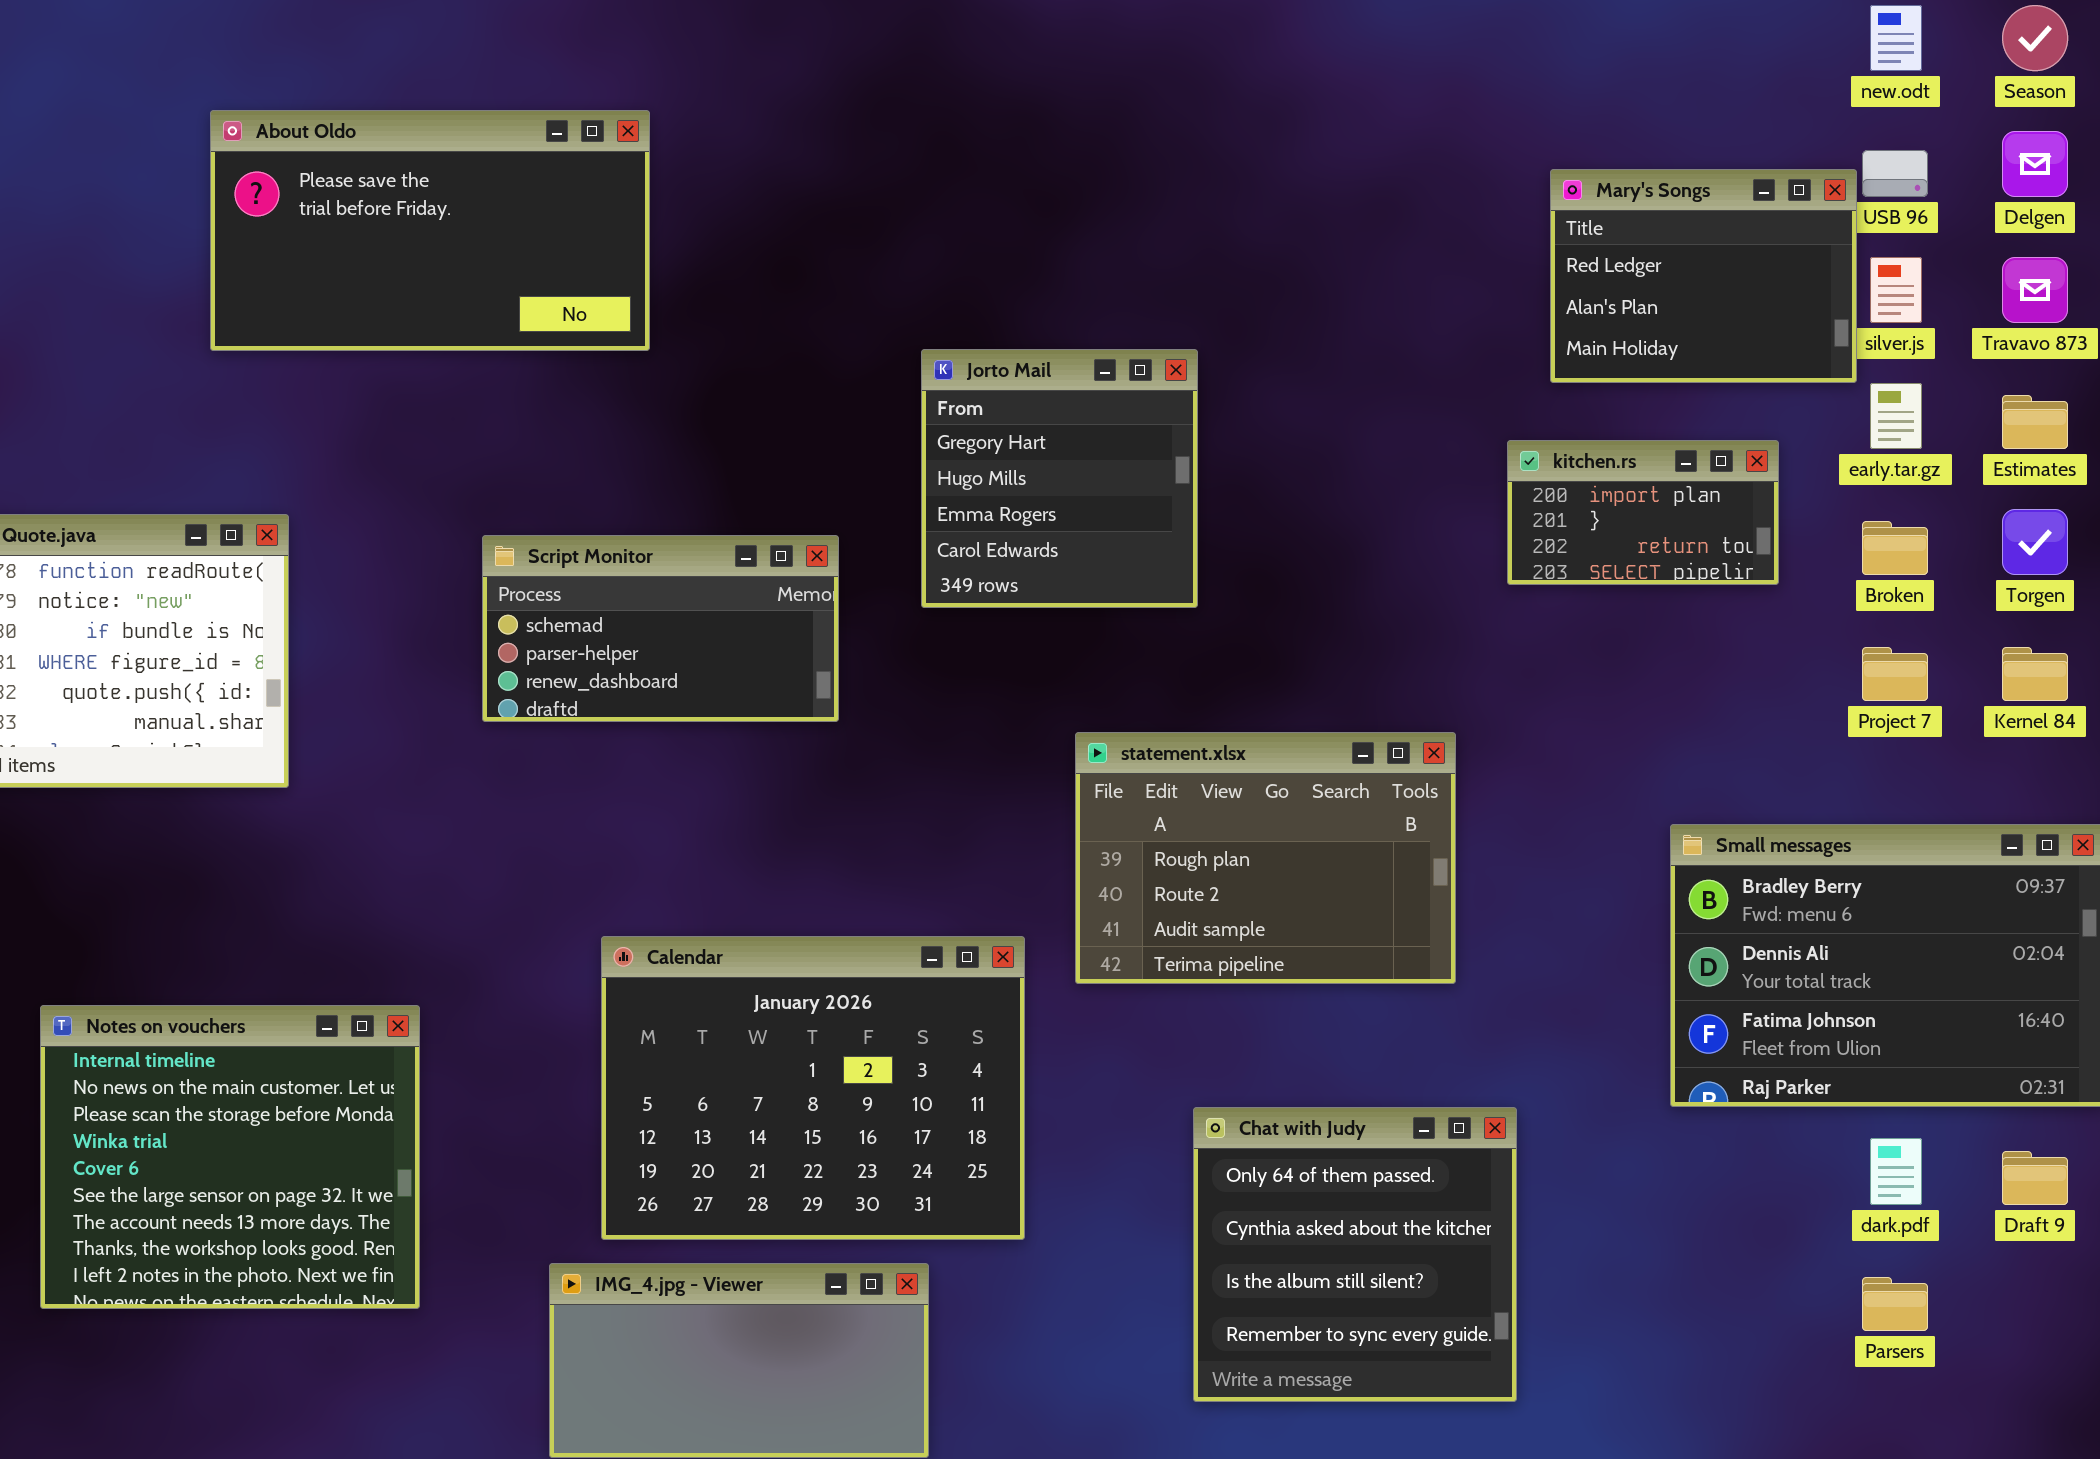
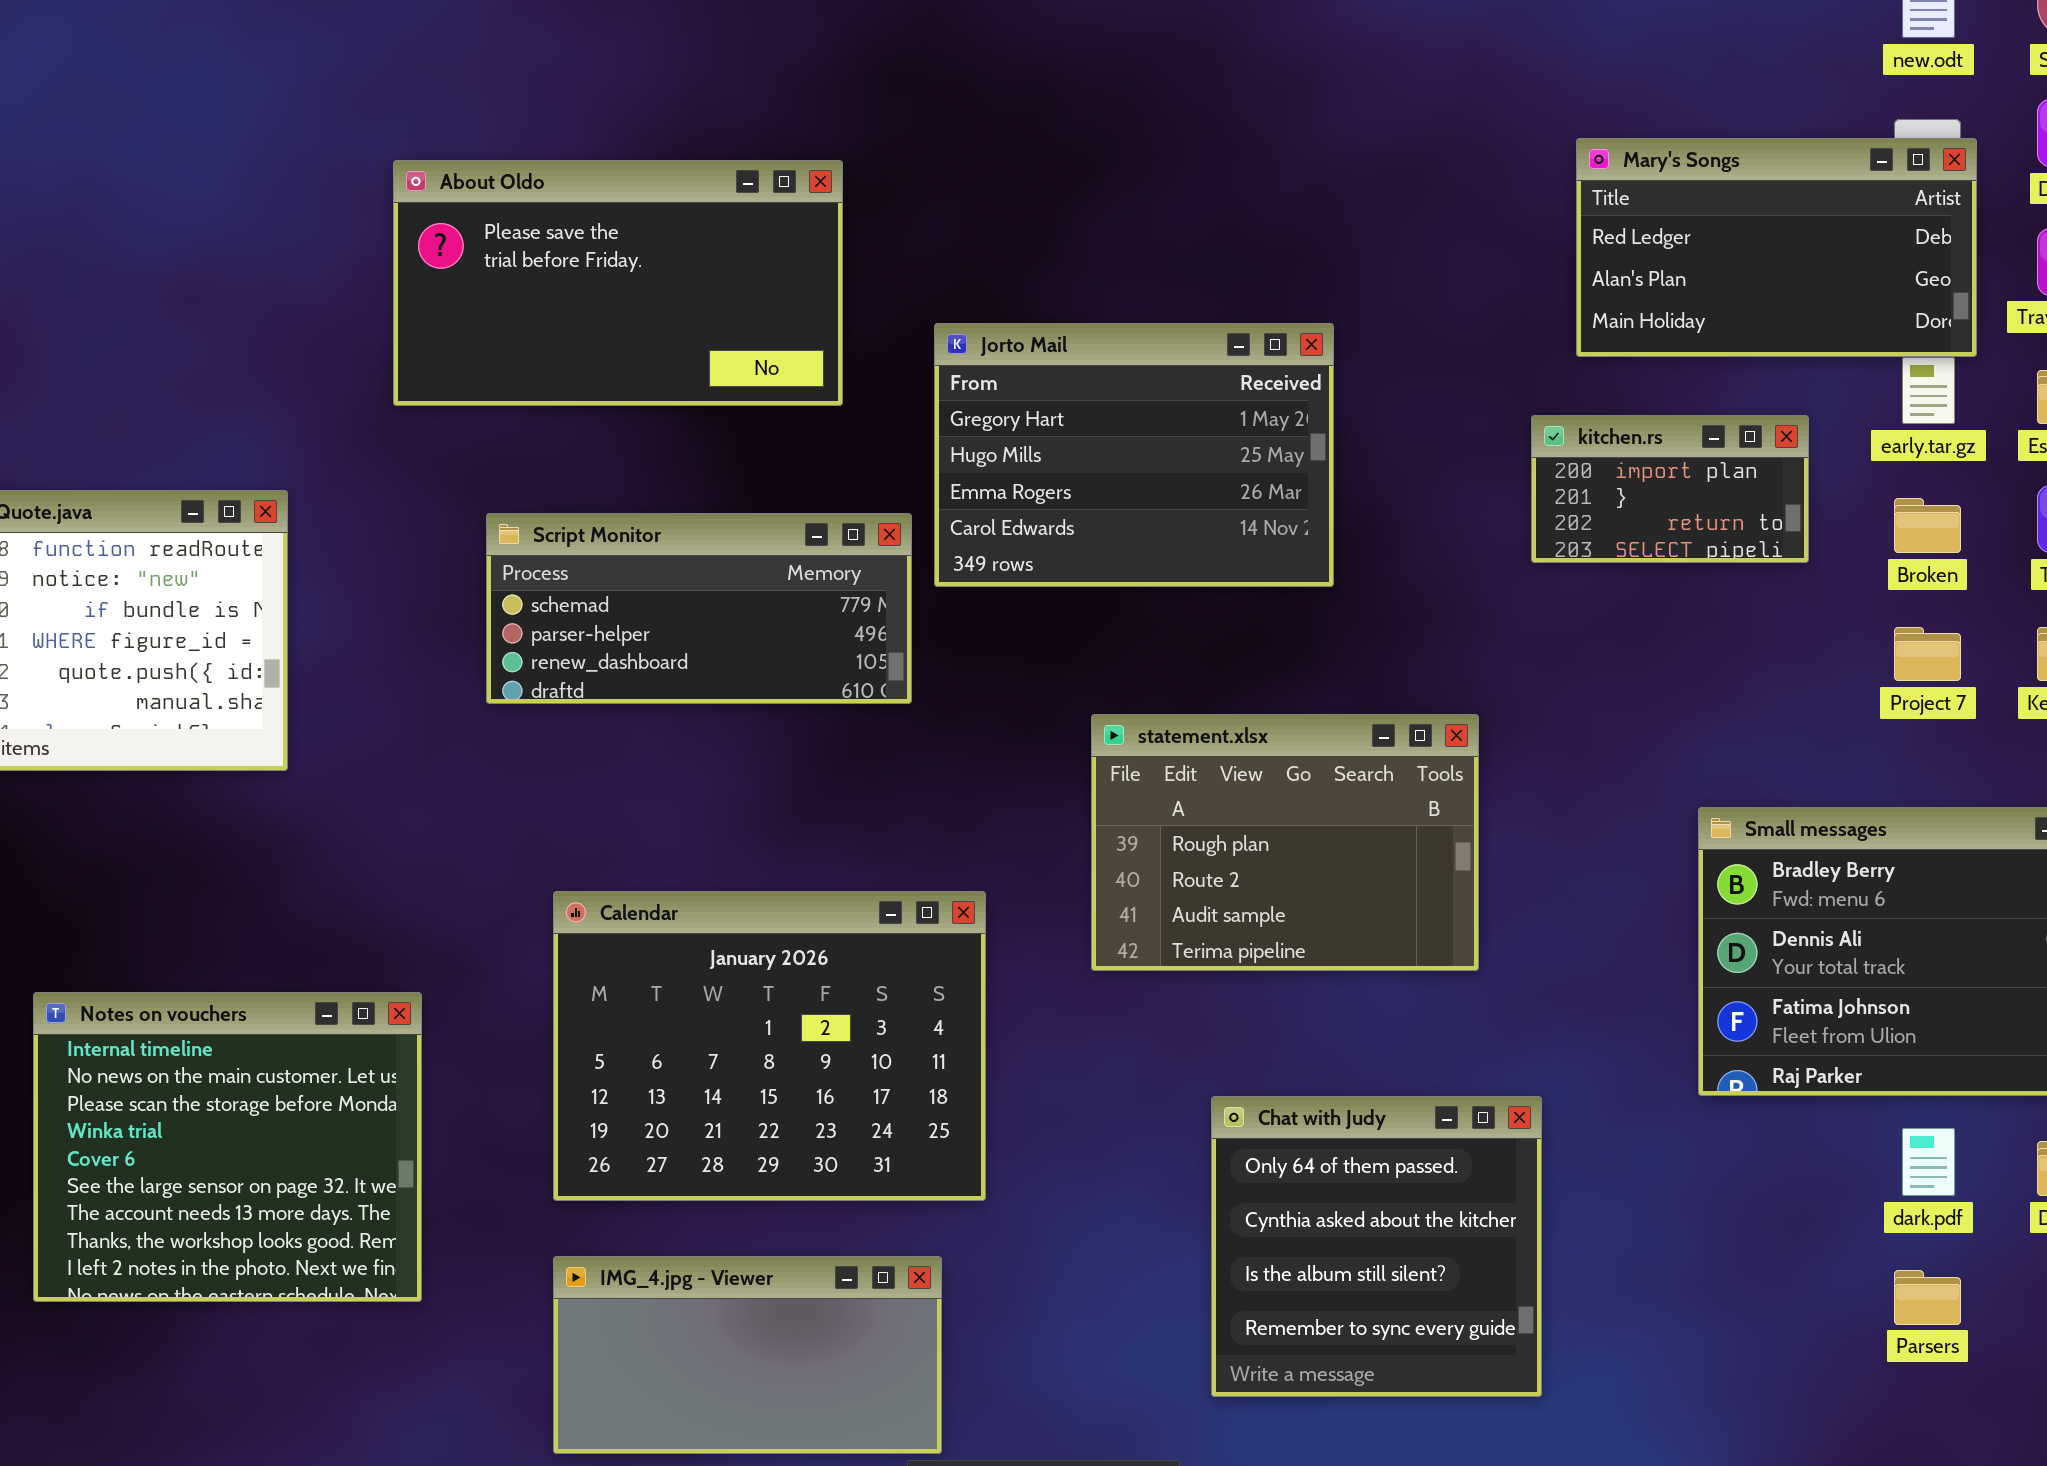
About Oldo: [210,110,650,351] -> [393,160,843,406], moved
Mary's Songs: [1550,169,1857,383] -> [1576,138,1977,357], resized
Jorto Mail: [921,349,1198,608] -> [934,323,1334,587], resized
Script Monitor: [482,535,839,722] -> [486,513,912,704], resized
Calendar: [601,936,1025,1240] -> [553,891,986,1201], moved

